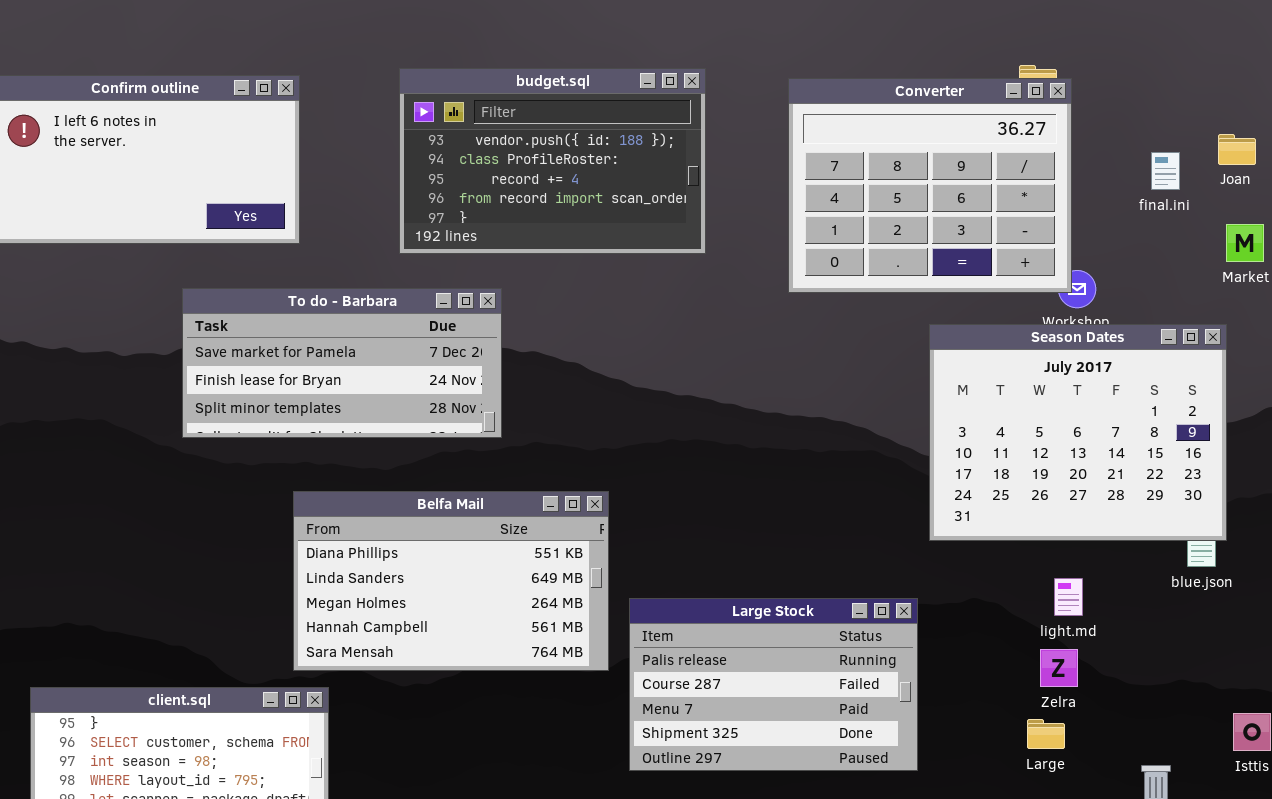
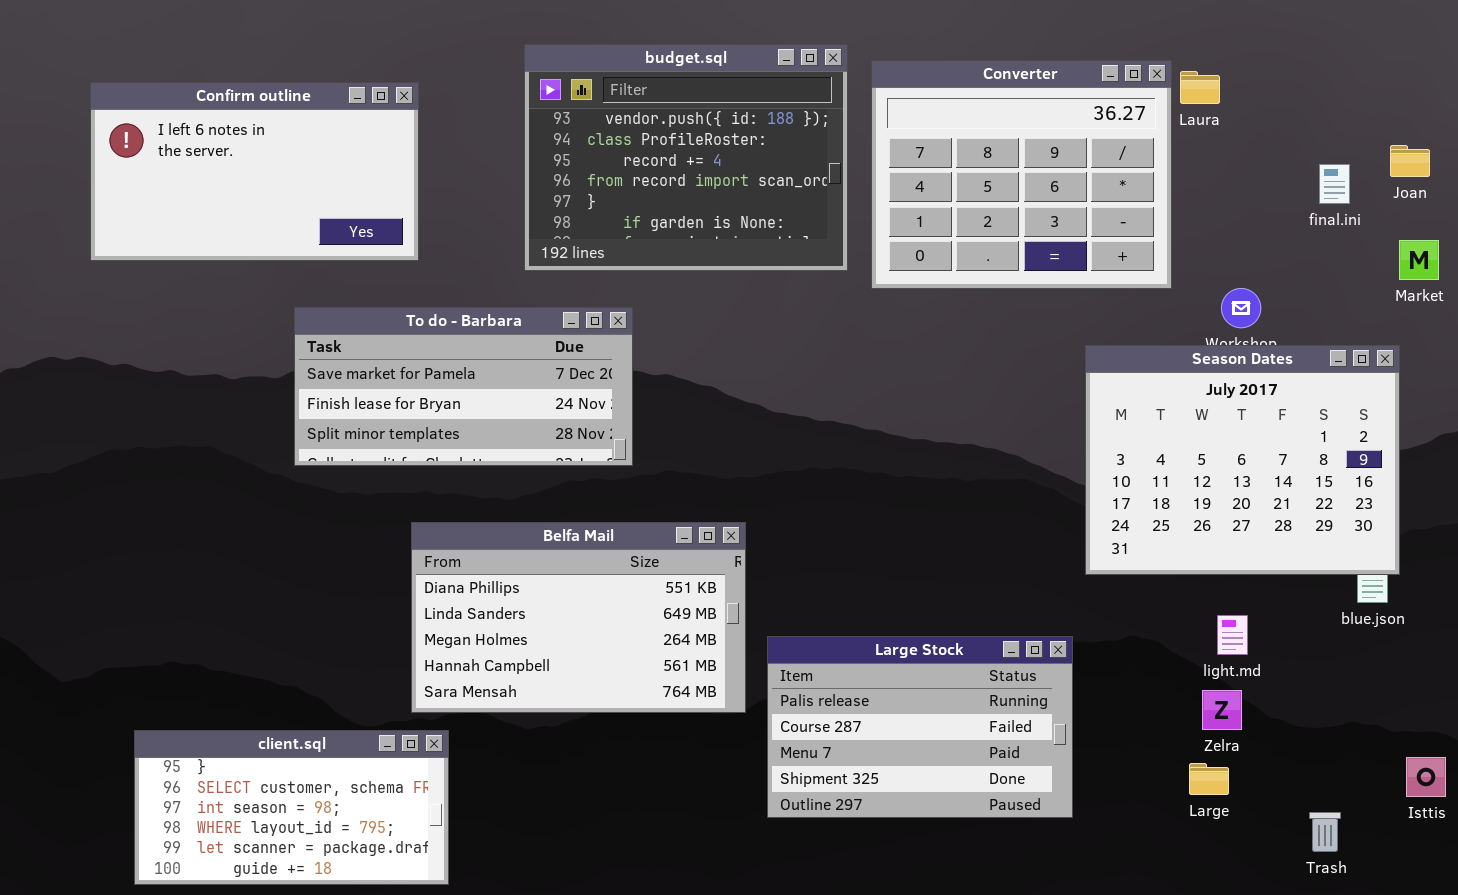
budget.sql: [399,68,706,254] -> [524,44,848,271], resized
Converter: [788,78,1072,293] -> [871,60,1172,289], moved

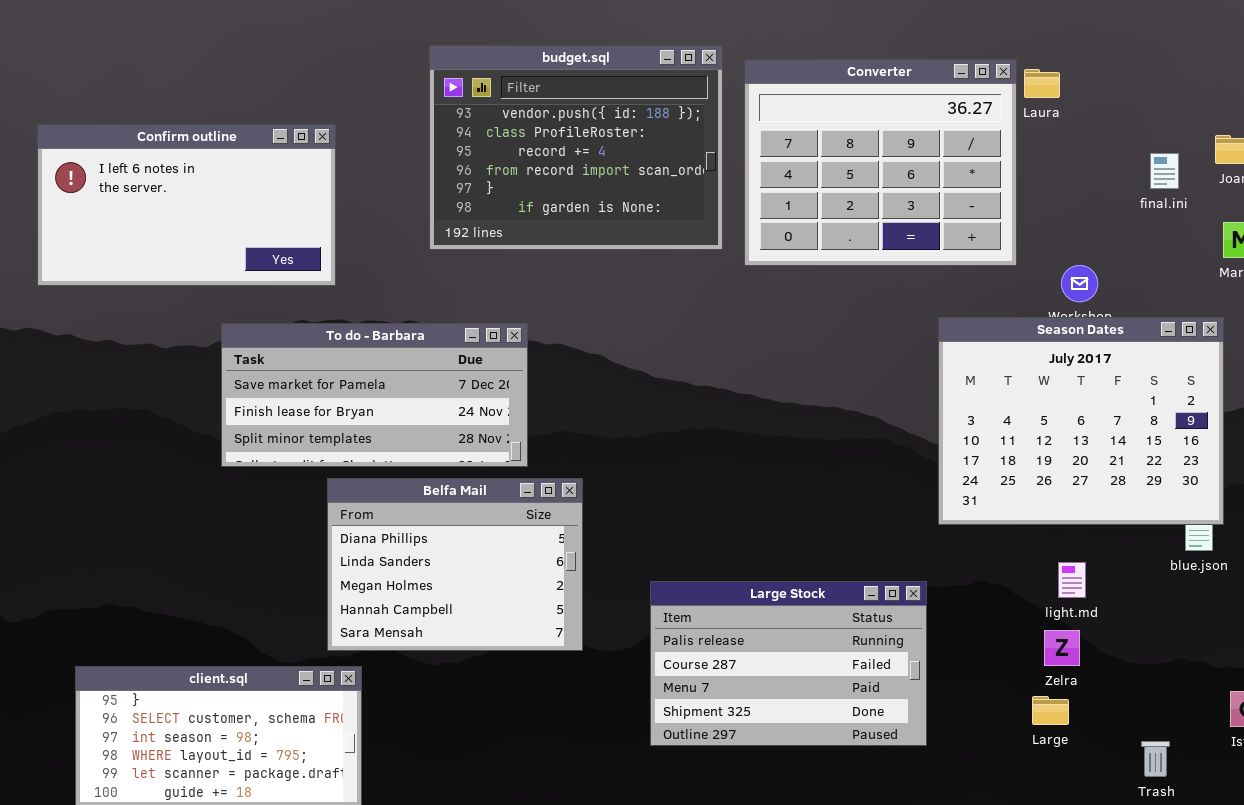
Confirm outline: [90,82,419,261] -> [37,124,336,286], moved
To do - Barbara: [294,307,633,466] -> [221,323,528,467], moved
Belfa Mail: [411,522,746,713] -> [327,478,583,651], resized

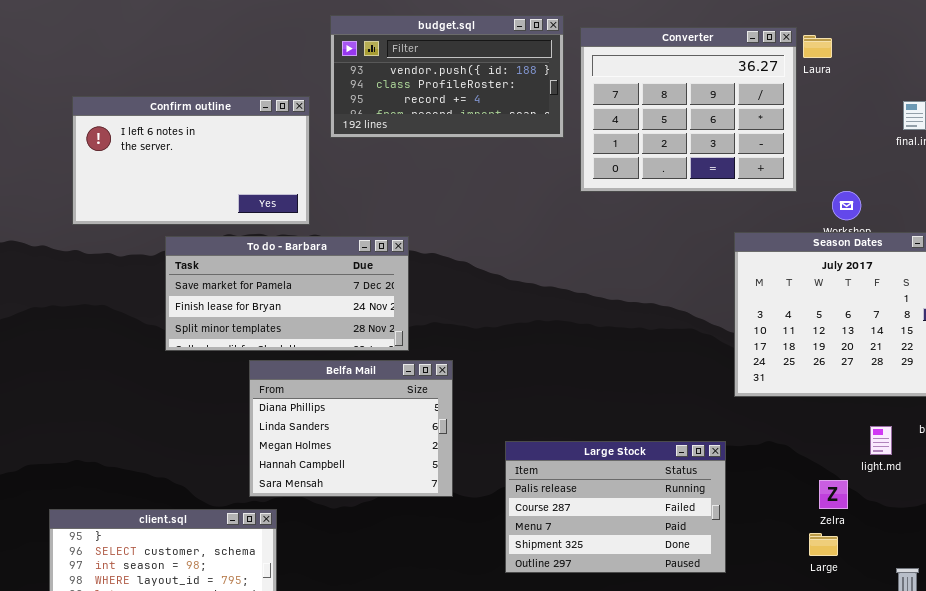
budget.sql: [429,45,723,250] -> [330,15,564,138], resized
Confirm outline: [37,124,336,286] -> [72,96,310,225], moved
light.md: [1058,562,1086,598] -> [870,426,892,455], moved

